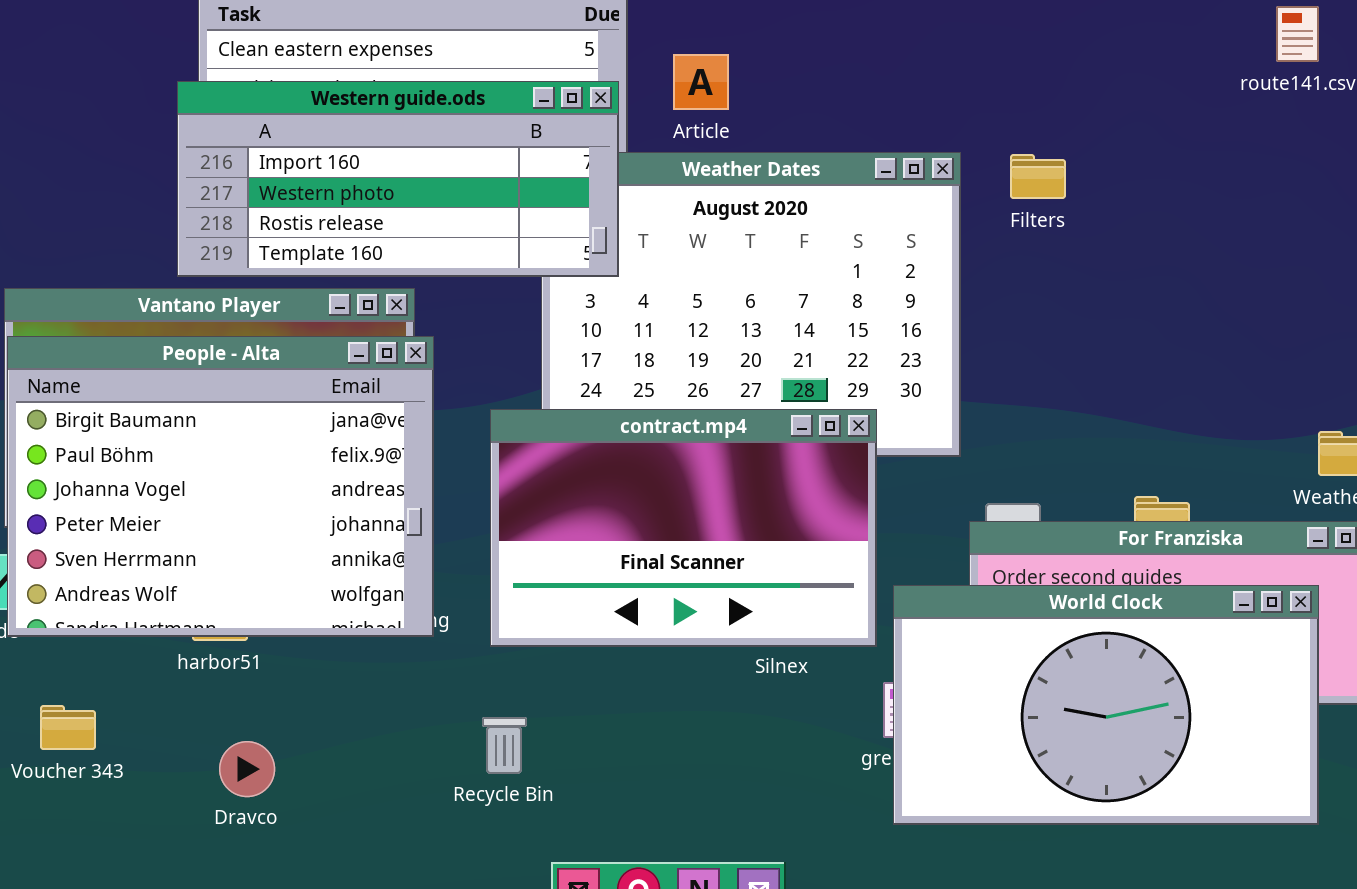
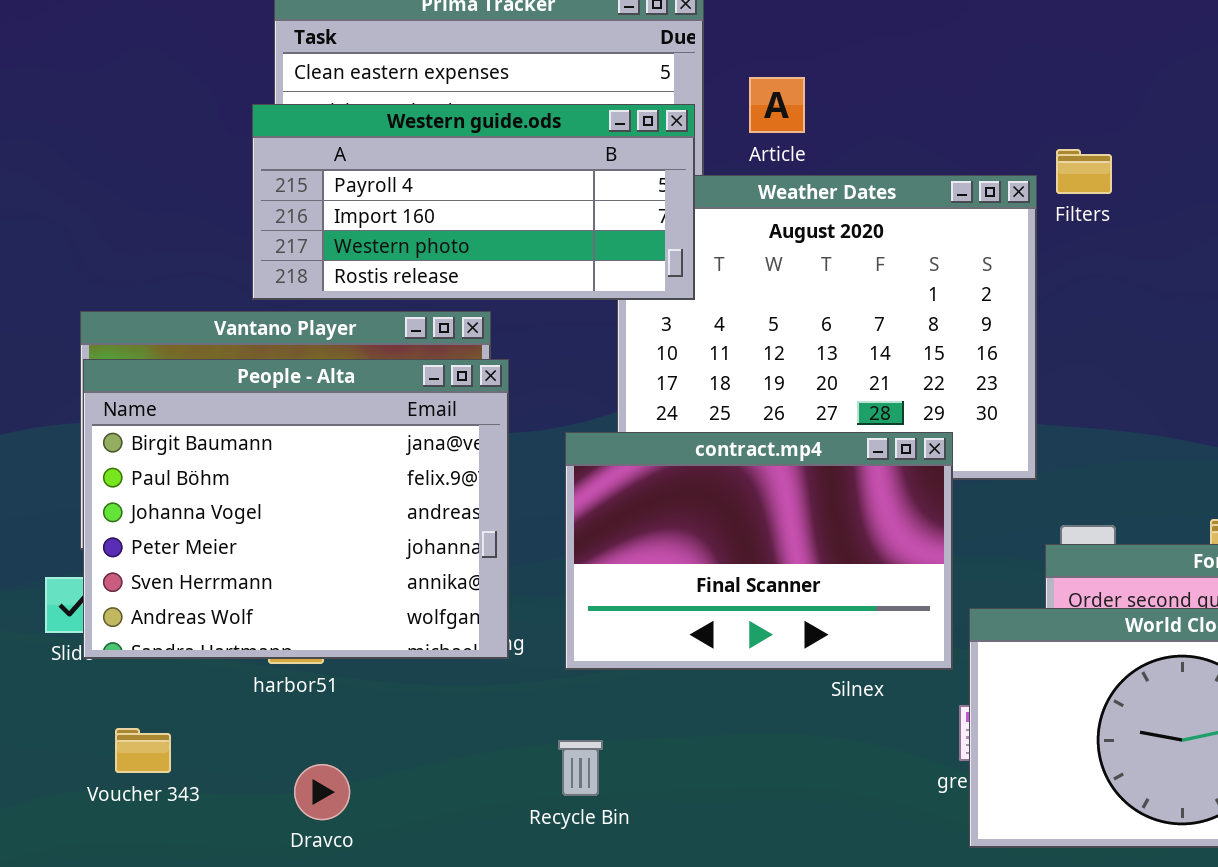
Western guide.ods: [177,81,619,277] -> [252,104,695,300], scrolled up 1 row
Filters: [1010,154,1066,199] -> [1056,149,1112,194], moved

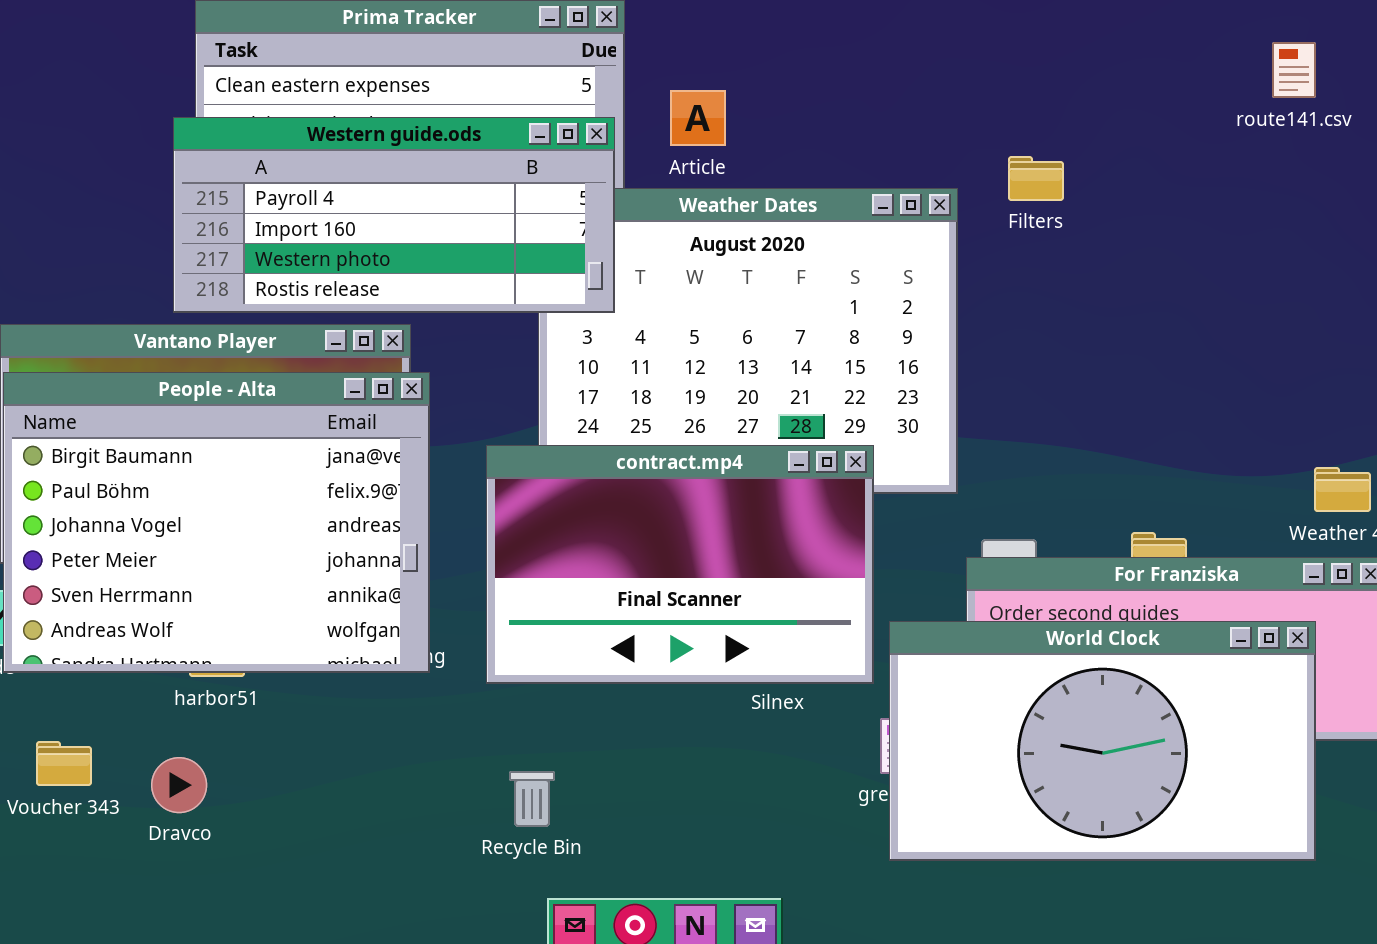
Filters: [1056,149,1112,194] -> [1008,156,1064,201], moved
Recycle Bin: [558,740,603,796] -> [509,771,555,827], moved
Dravco: [294,764,350,820] -> [151,757,207,813], moved

